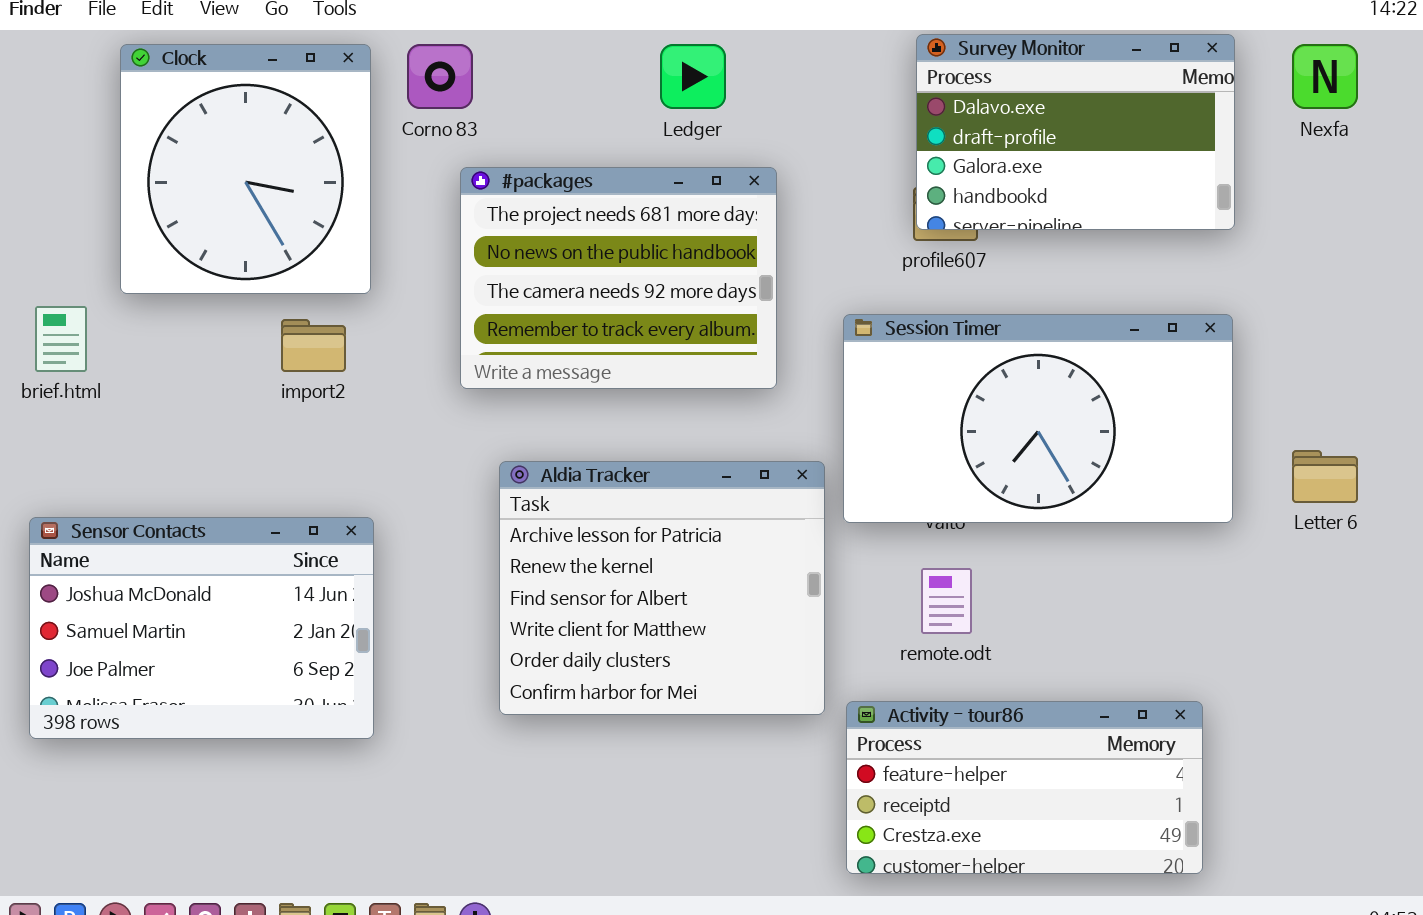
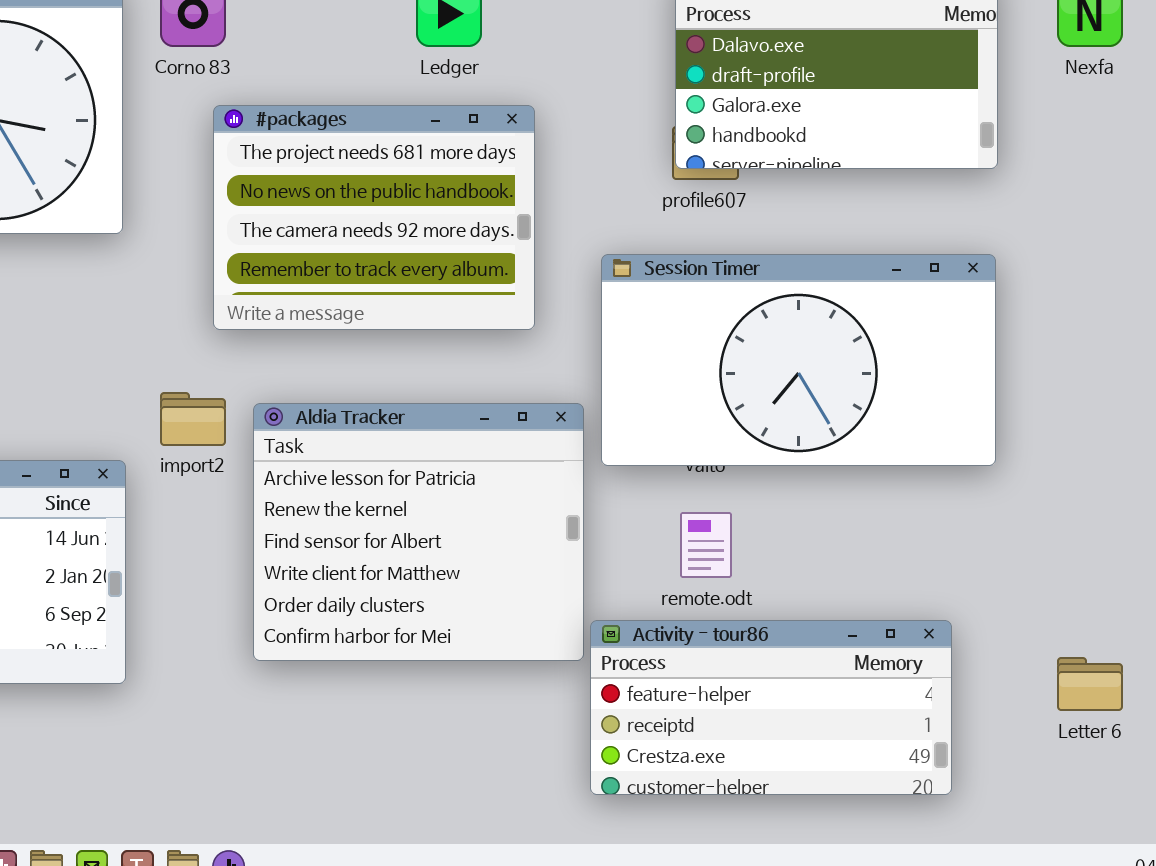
import2: [281,319,346,372] -> [160,392,226,446], moved
Letter 6: [1292,450,1358,503] -> [1057,657,1123,711], moved
Activity - tour86: [846,701,1203,874] -> [590,620,952,795], moved

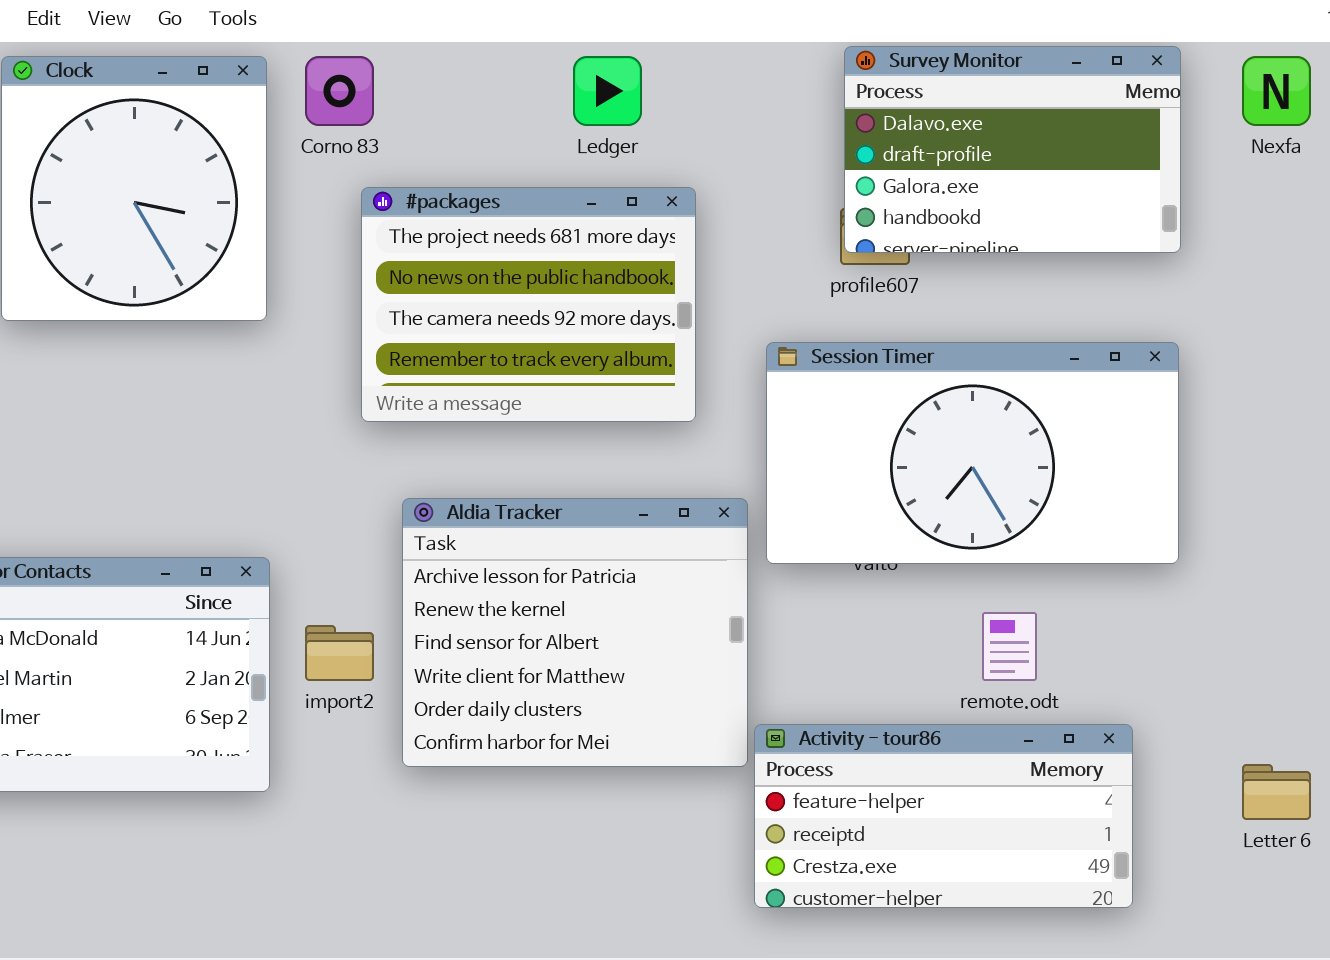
import2: [160,392,226,446] -> [305,625,374,681], moved
remote.odt: [680,512,732,578] -> [982,612,1037,681], moved

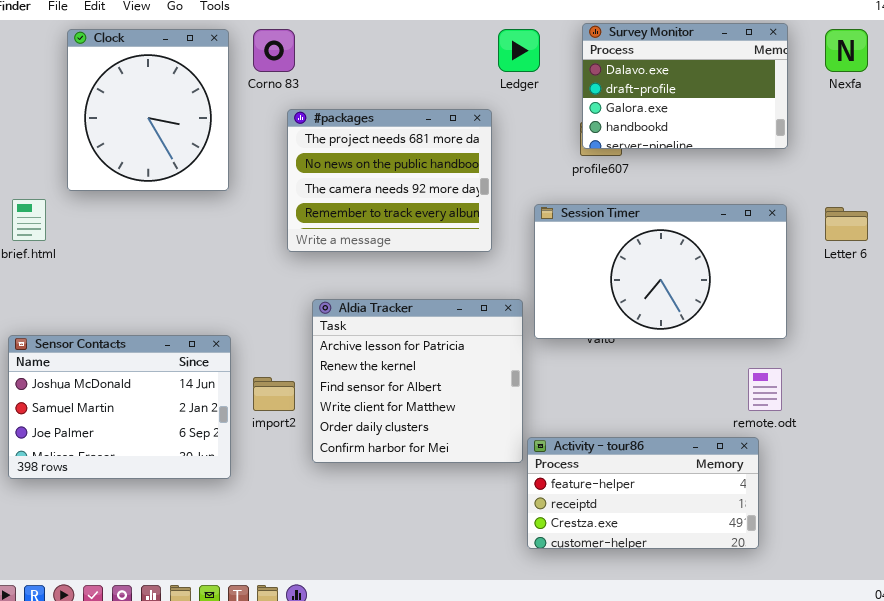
Ledger: [573,56,642,126] -> [498,29,540,72], moved
remote.odt: [982,612,1037,681] -> [748,368,782,411], moved
Letter 6: [1242,764,1311,820] -> [825,207,868,241], moved

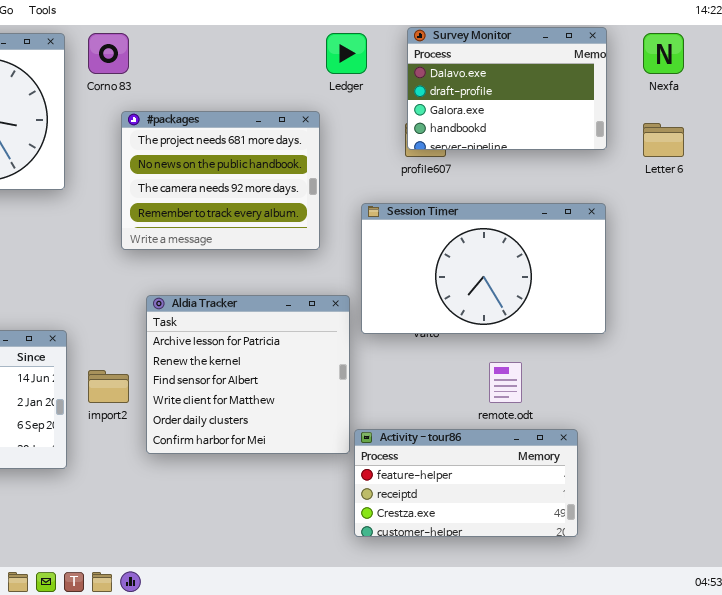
Letter 6: [825,207,868,241] -> [643,123,684,157], moved
remote.odt: [748,368,782,411] -> [489,362,522,403], moved

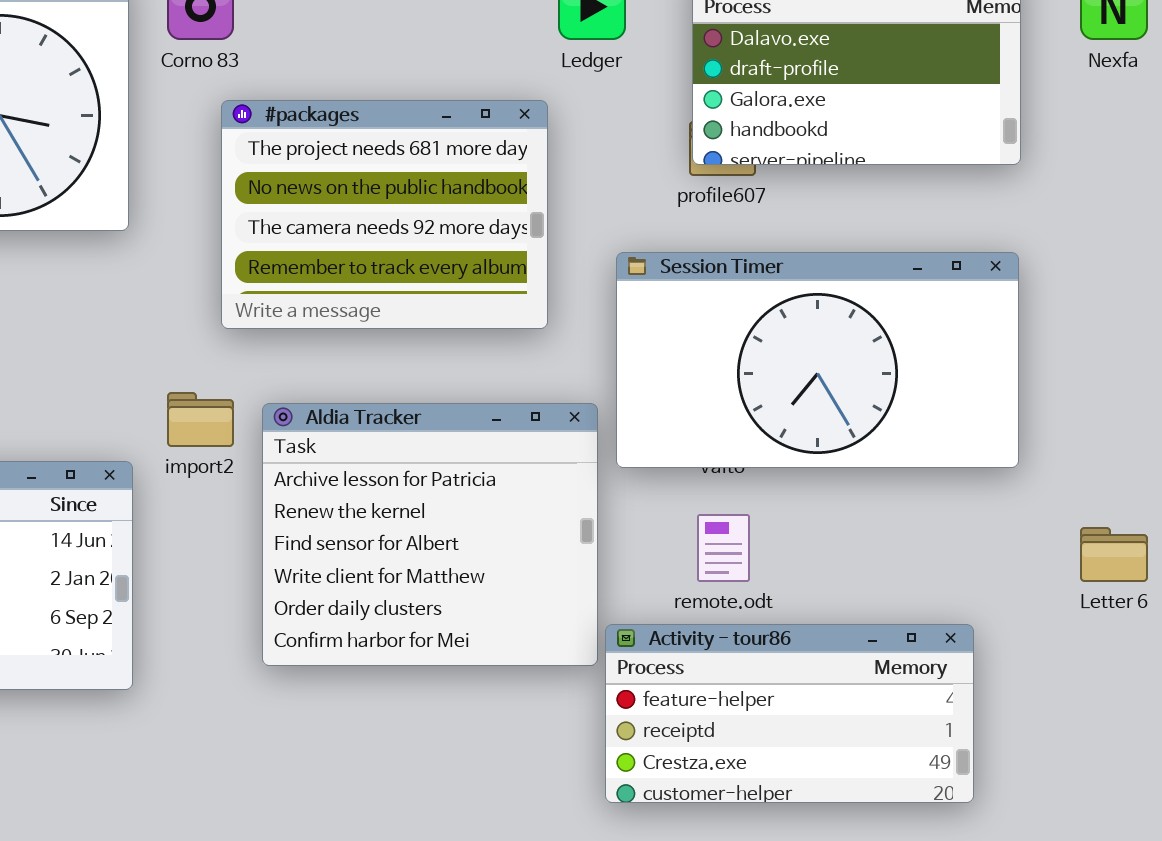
Letter 6: [643,123,684,157] -> [1080,527,1148,582], moved
remote.odt: [489,362,522,403] -> [697,514,750,582], moved
import2: [88,370,129,403] -> [167,392,234,447], moved

